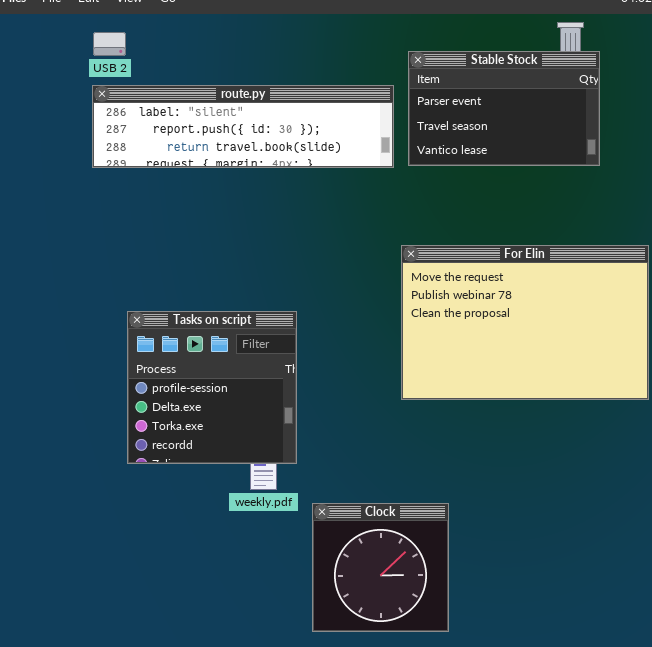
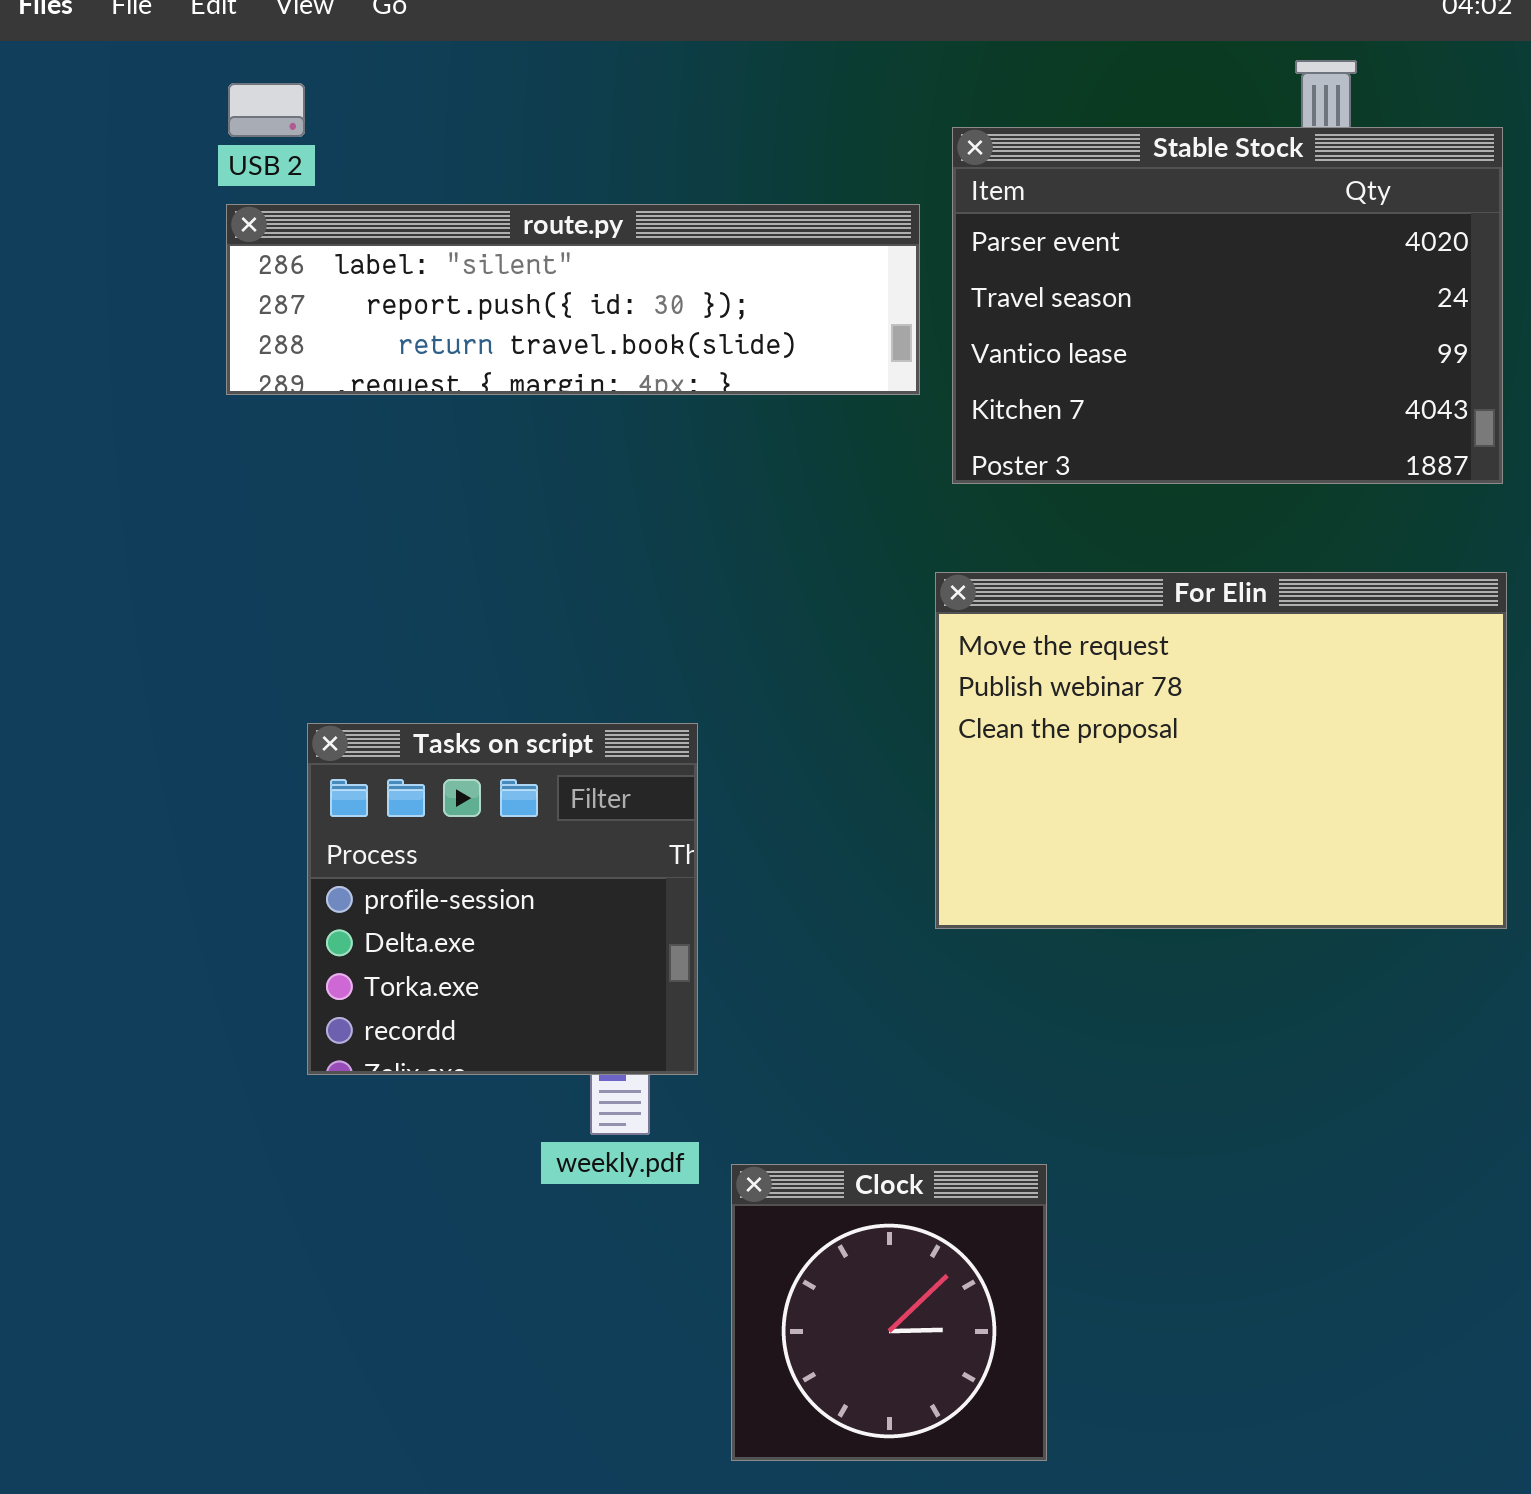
Stable Stock: [408,51,600,166] -> [952,127,1503,484], resized

